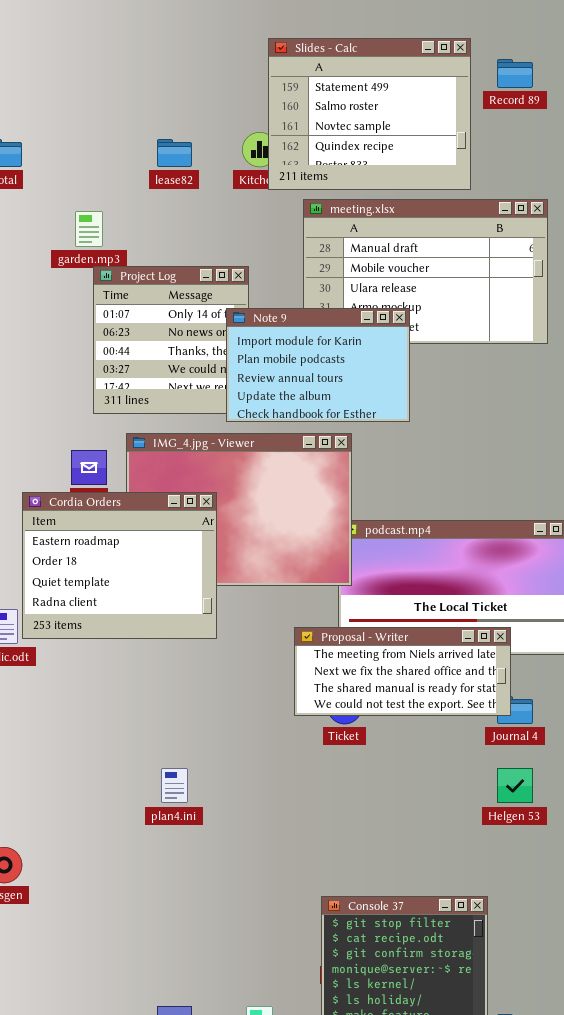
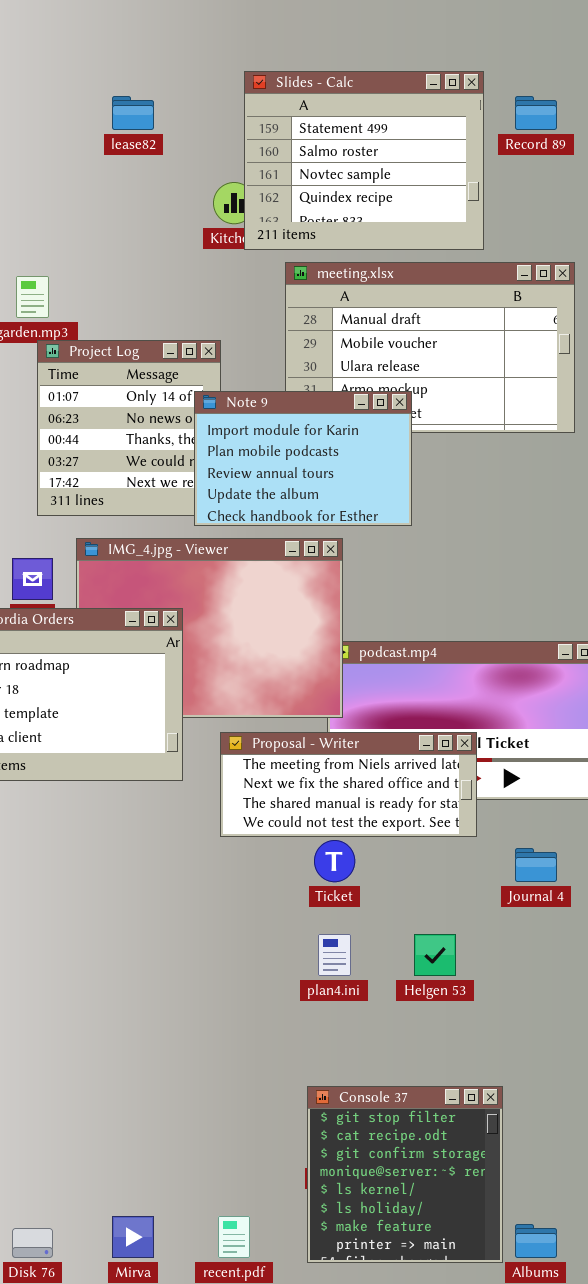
lease82: [157,139,192,167] -> [112,96,154,130], moved
Proposal - Writer: [294,627,511,716] -> [220,732,477,837], moved
plan4.ini: [161,768,188,803] -> [318,934,351,976], moved
Helgen 53: [497,768,533,803] -> [414,934,456,976], moved

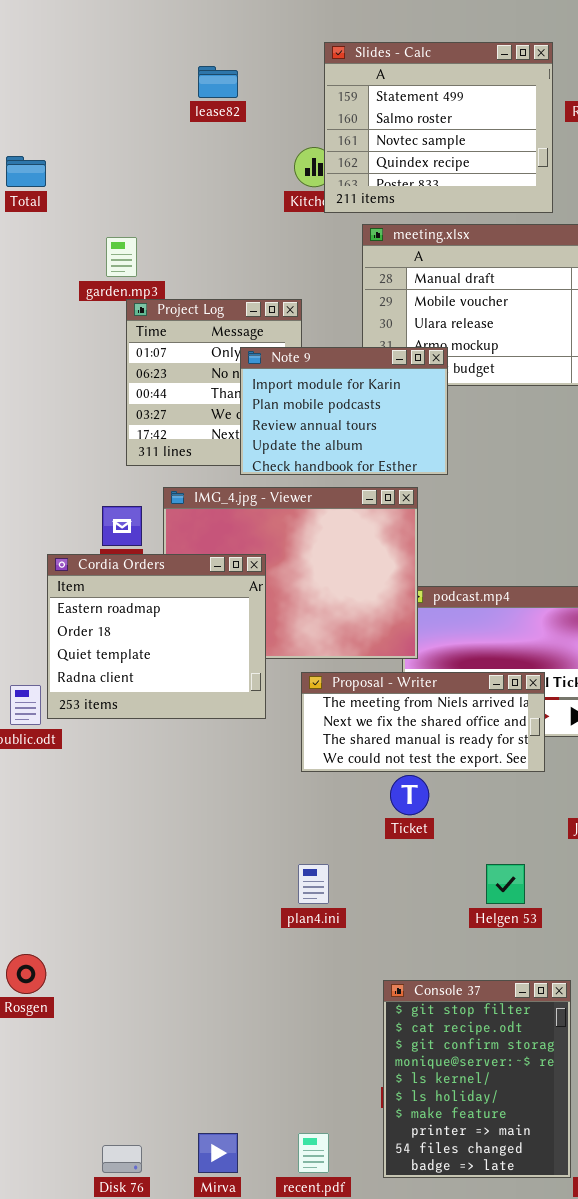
Note 9: [194,391,412,526] -> [240,347,448,475], moved
plan4.ini: [318,934,351,976] -> [298,864,329,904], moved
Console 37: [307,1086,503,1263] -> [383,980,571,1178], resized

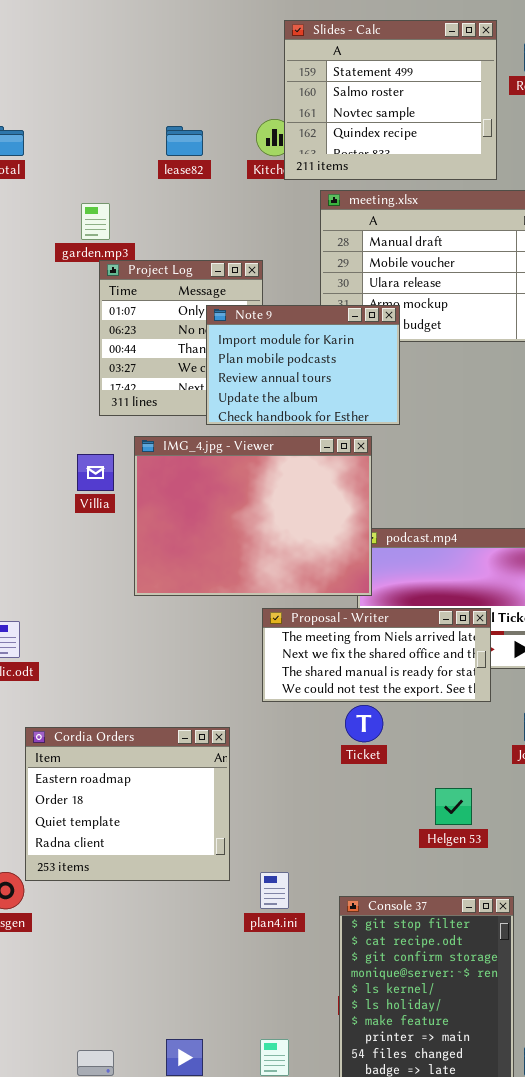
lease82: [198,66,238,98] -> [166,126,203,156], moved
Cordia Orders: [47,554,266,719] -> [25,727,230,881], moved
plan4.ini: [298,864,329,904] -> [260,872,289,909], moved

